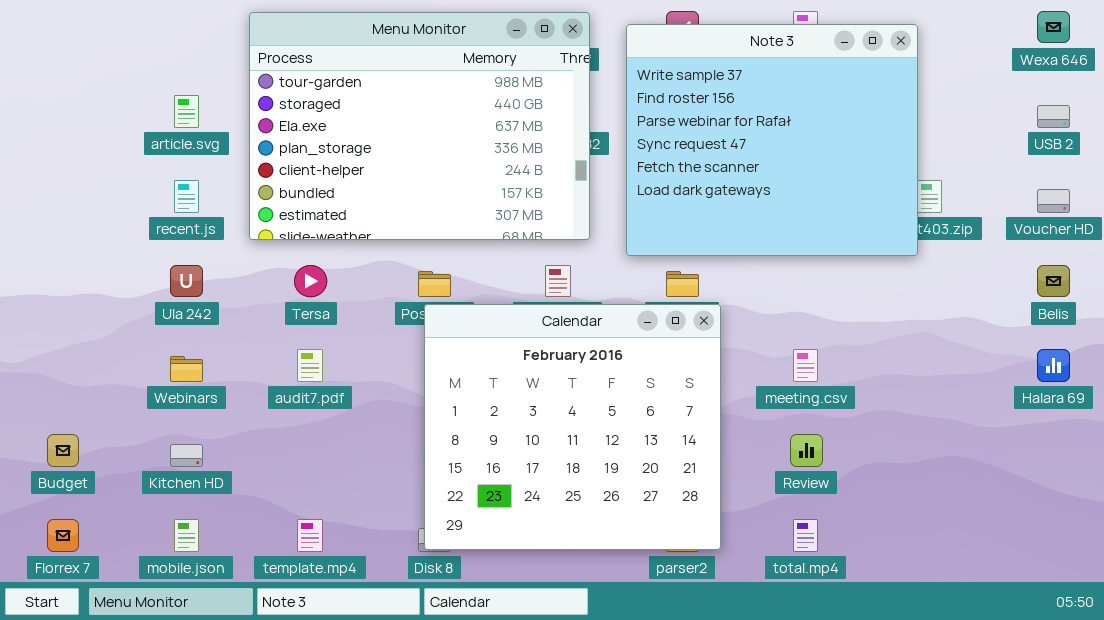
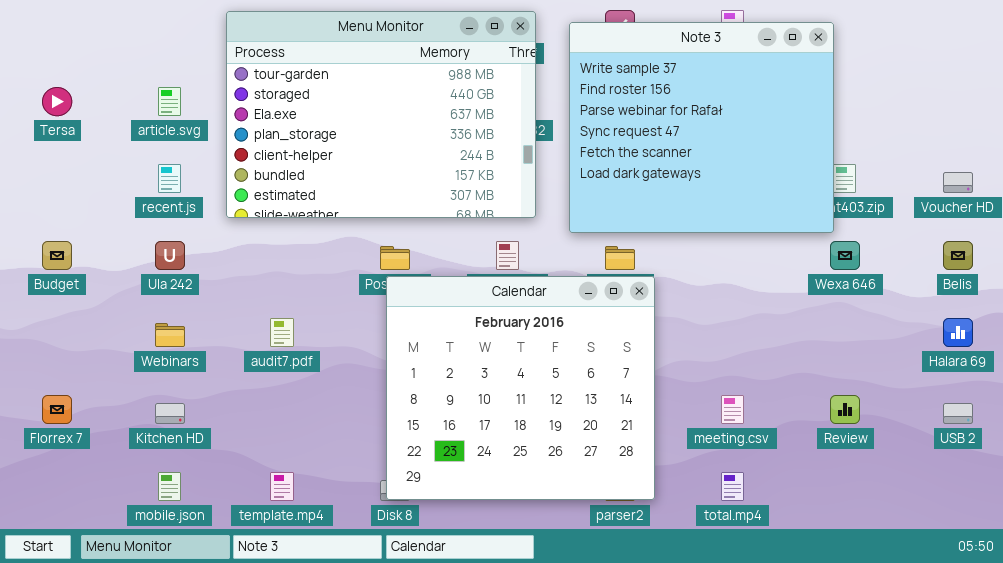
Wexa 646: [1037,11,1070,43] -> [830,241,860,270], moved
USB 2: [1037,105,1070,128] -> [943,403,973,424], moved
Tersa: [294,265,327,297] -> [42,87,72,116], moved
meeting.csv: [793,349,818,382] -> [721,395,744,424], moved
Budget: [47,434,79,467] -> [42,241,72,270], moved
Review: [790,434,823,467] -> [830,395,860,424], moved
Florrex 7: [47,519,79,552] -> [42,395,72,424], moved

